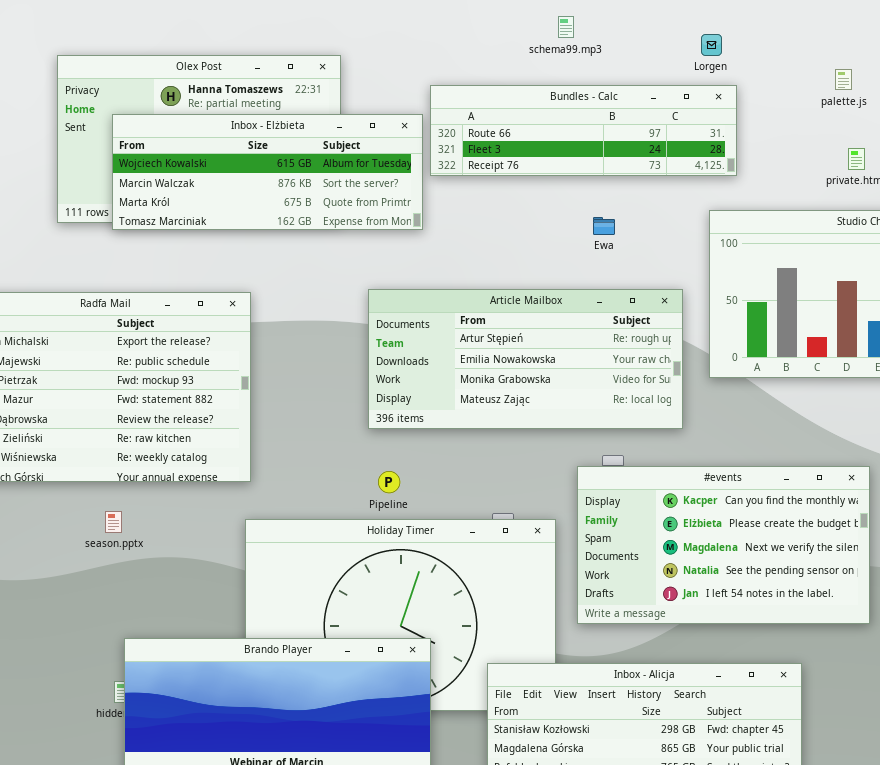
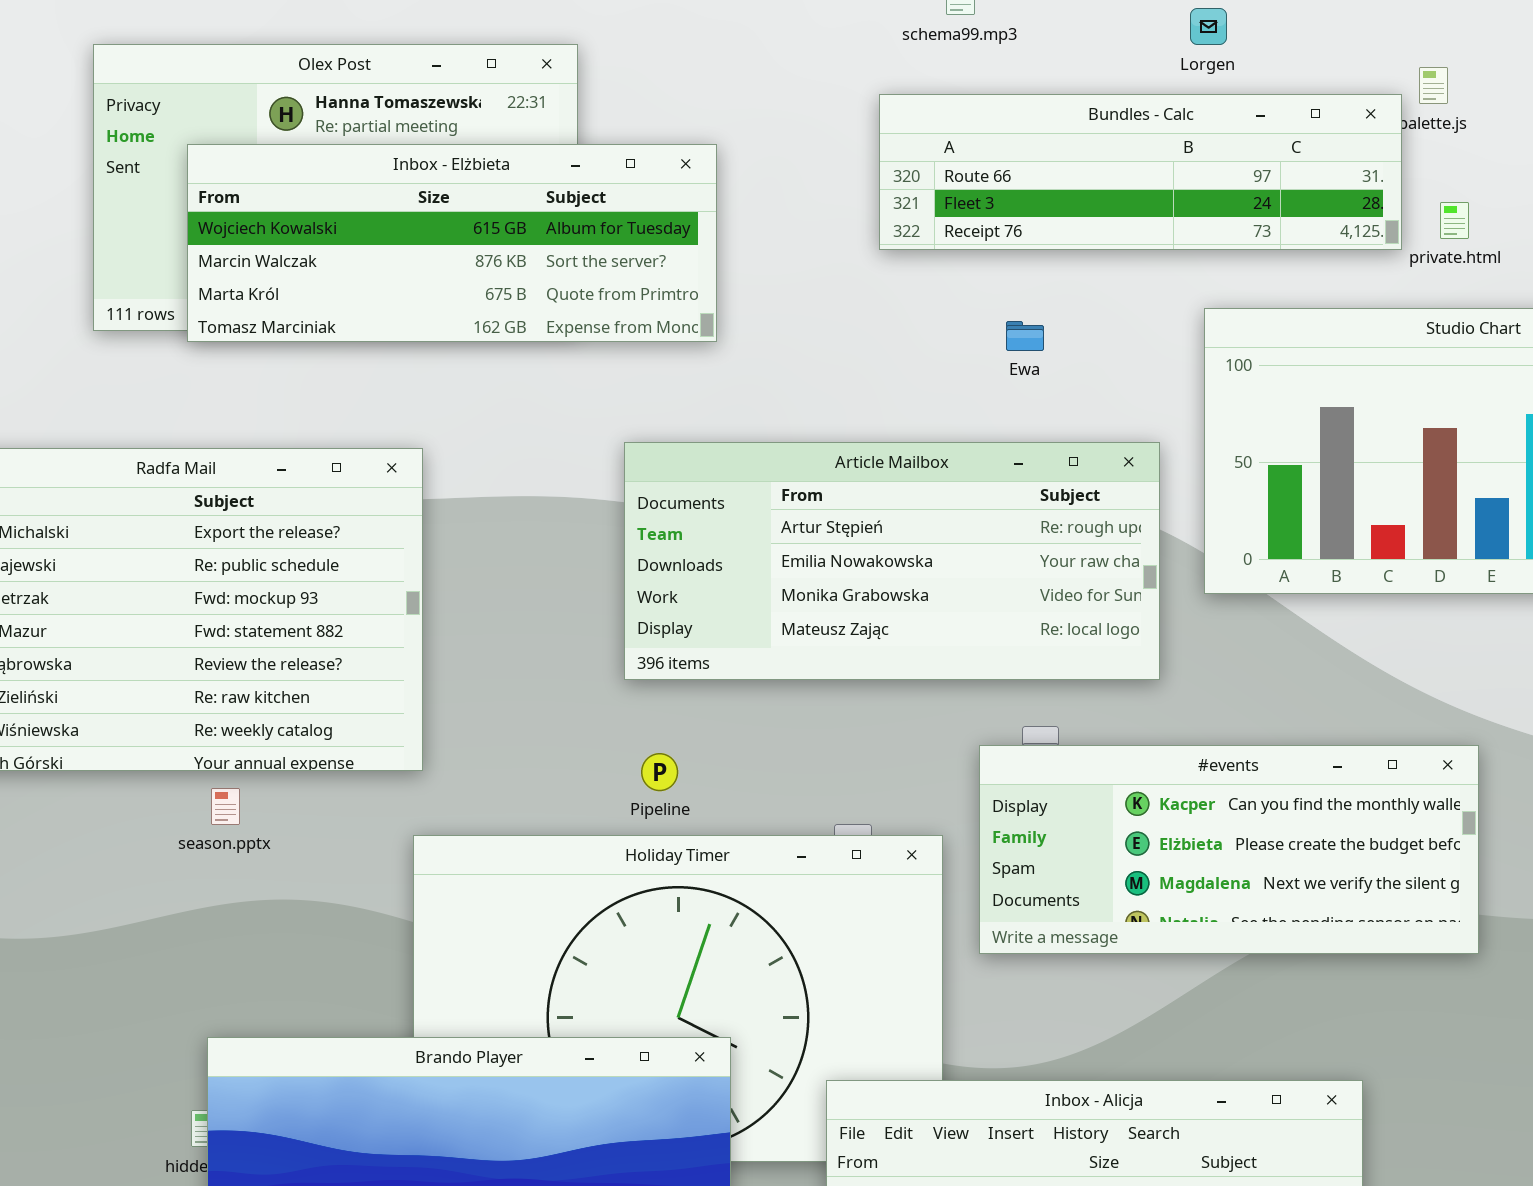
Bundles - Calc: [430,85,737,176] -> [879,94,1402,250], moved
#events: [577,466,870,624] -> [979,745,1479,954], resized
season.pptx: [105,511,122,533] -> [211,788,240,825], moved

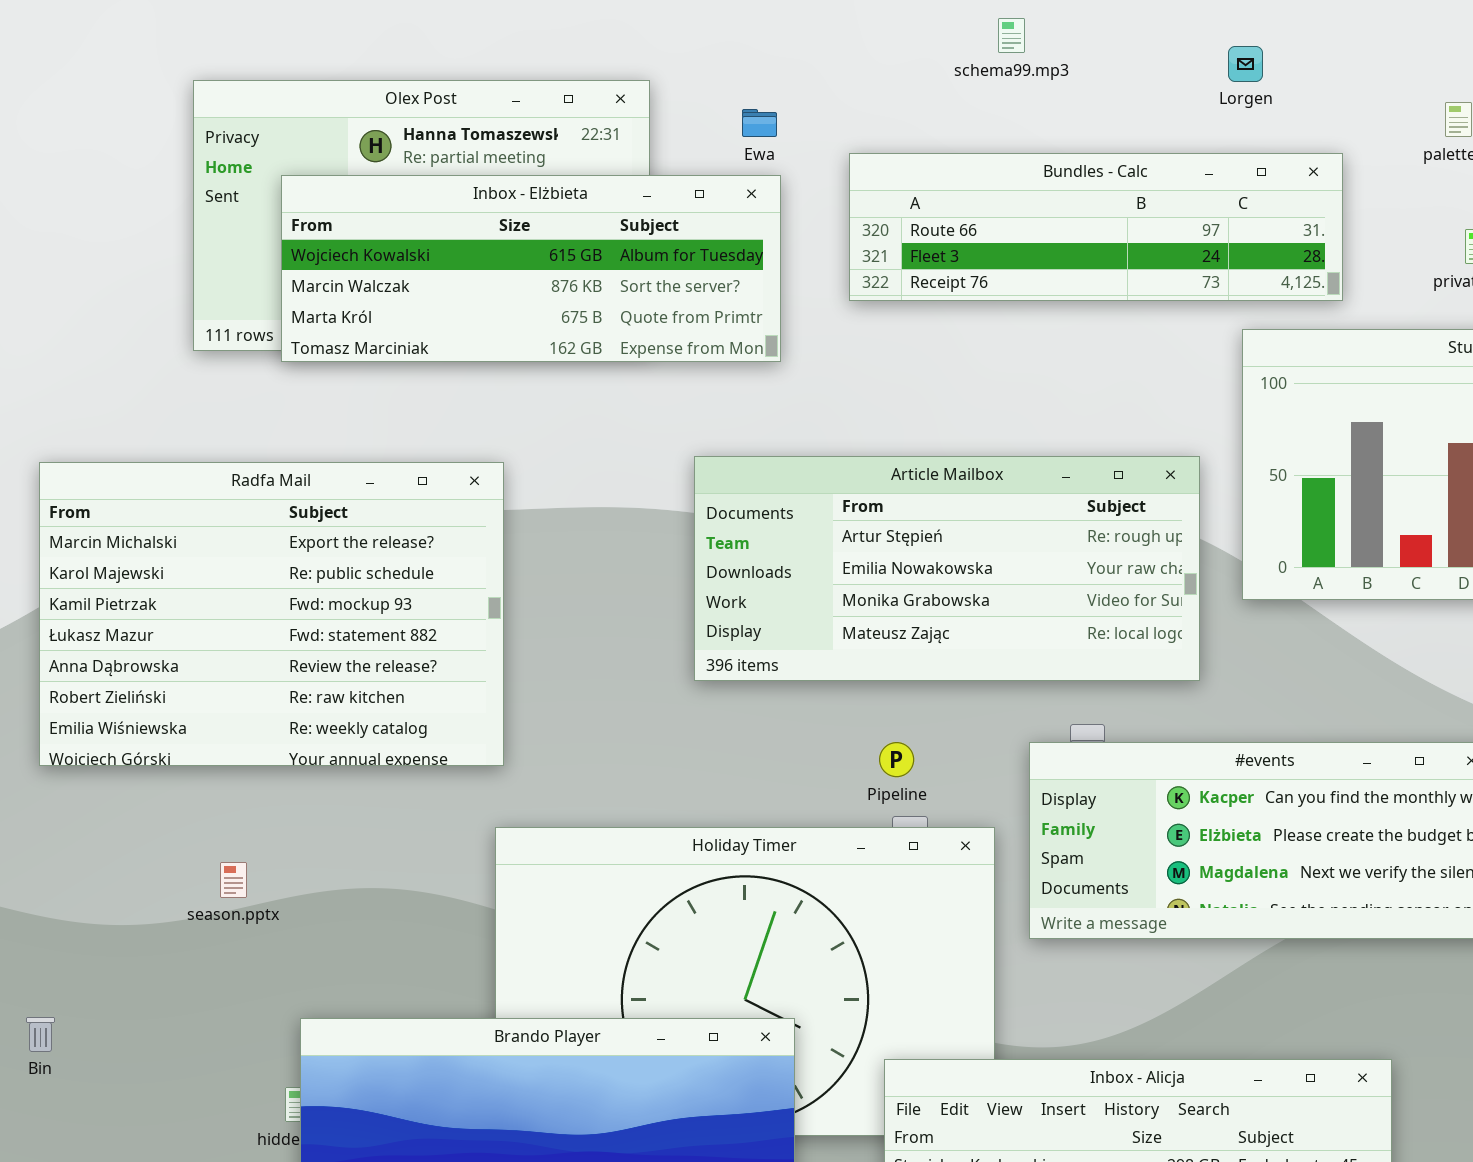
Bundles - Calc: [879,94,1402,250] -> [849,153,1343,301], moved
Ewa: [1006,321,1044,351] -> [742,109,777,137], moved
Pipeline: [641,753,678,791] -> [879,742,914,777], moved
season.pptx: [211,788,240,825] -> [220,862,247,898], moved

